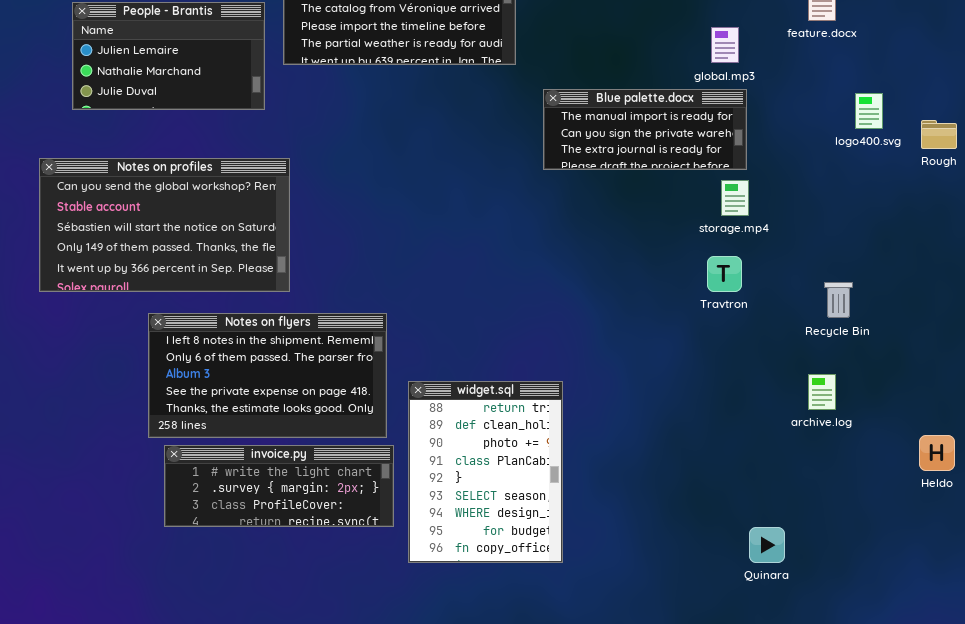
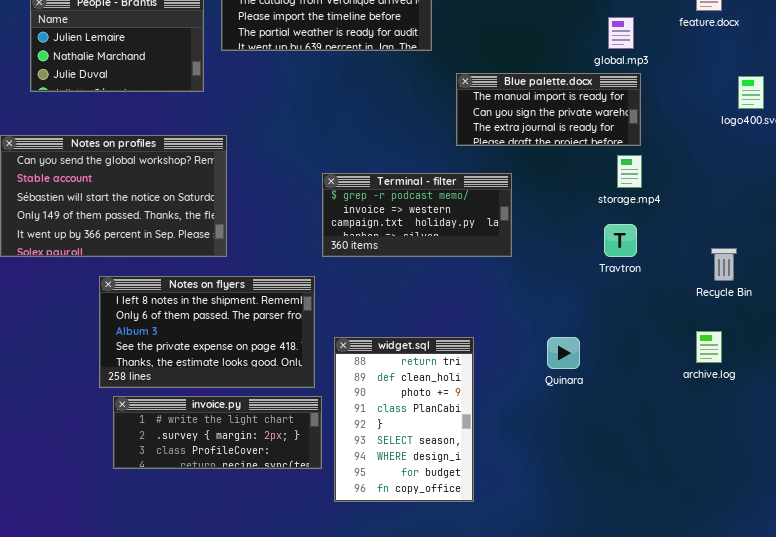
Terminal - filter: none -> [322,173,512,257], opened
Quinara: [749,527,785,563] -> [547,337,580,369], moved

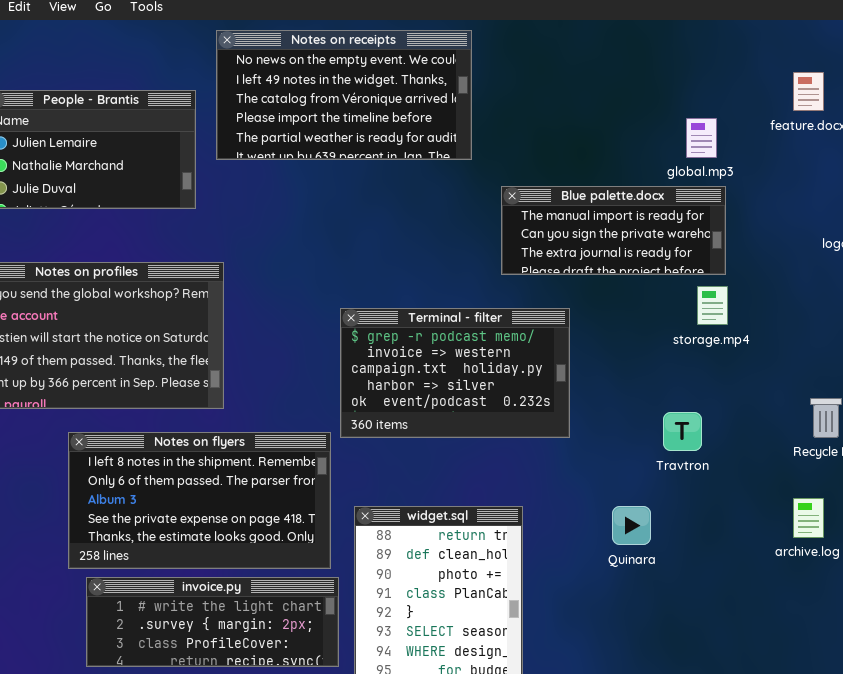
Terminal - filter: [322,173,512,257] -> [340,308,570,438], resized
Travtron: [604,224,637,257] -> [663,412,702,451], moved

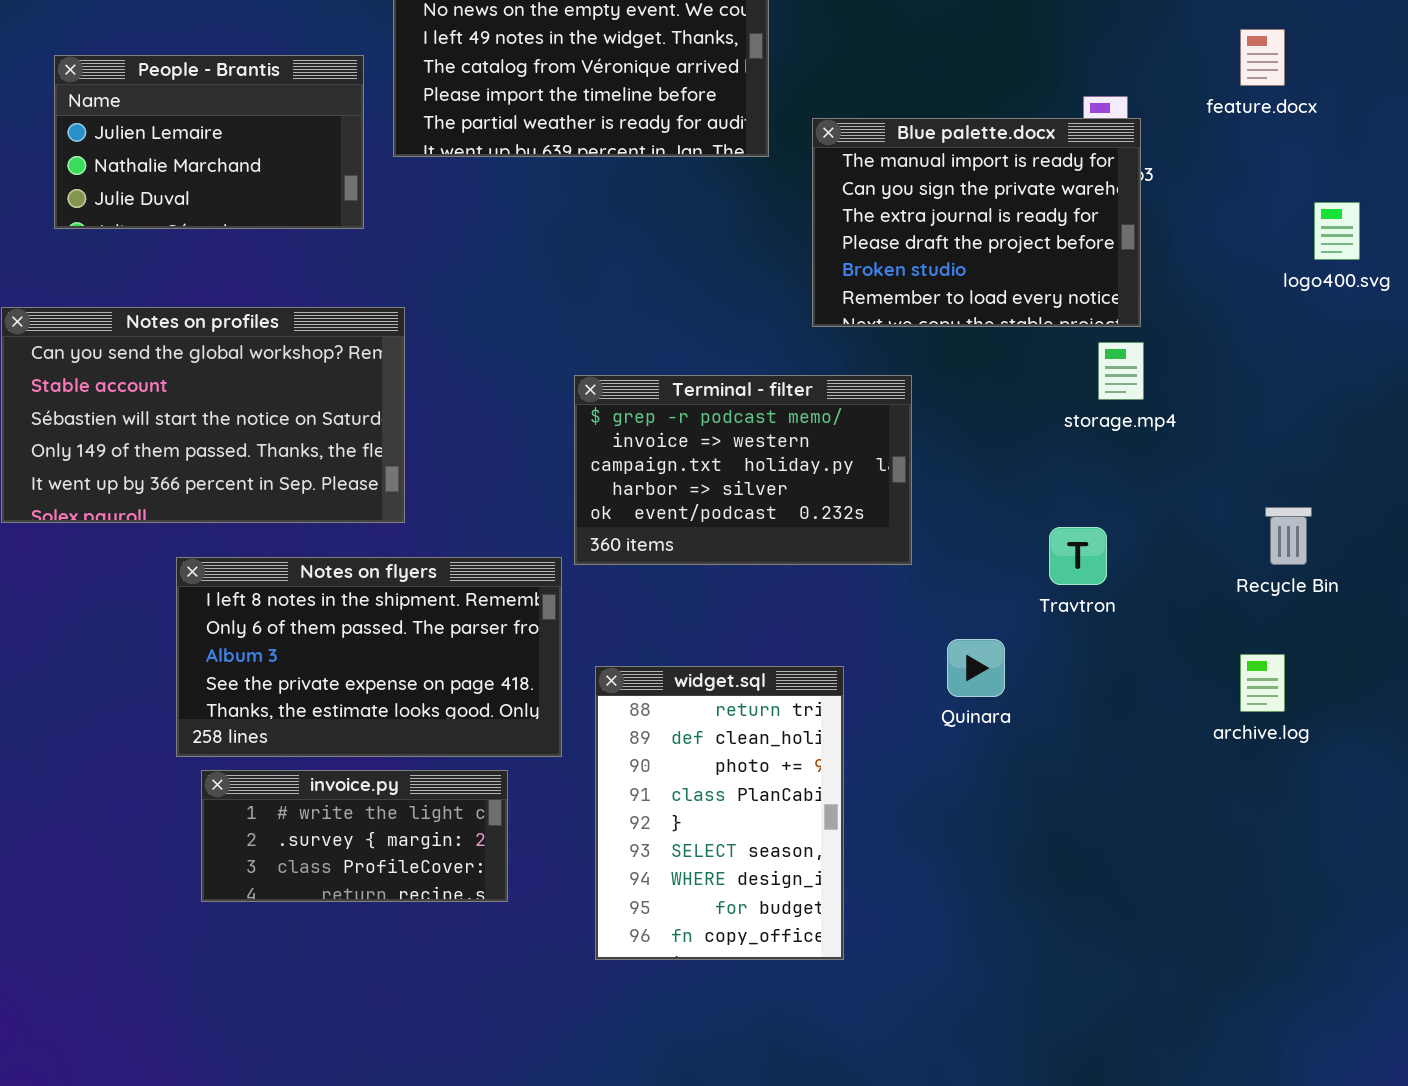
Blue palette.docx: [501,186,726,275] -> [812,118,1141,327], resized
Quinara: [612,506,651,545] -> [947,639,1005,697], moved
invoice.py: [86,577,339,667] -> [201,770,508,902], resized

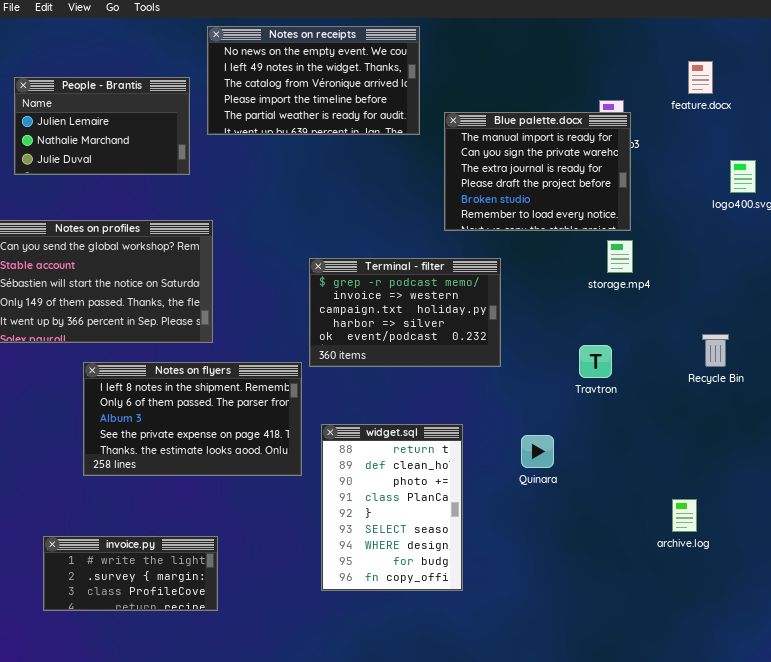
Quinara: [947,639,1005,697] -> [521,435,554,468], moved
archive.log: [1240,654,1285,712] -> [672,499,697,532], moved
invoice.py: [201,770,508,902] -> [43,536,218,611], moved

